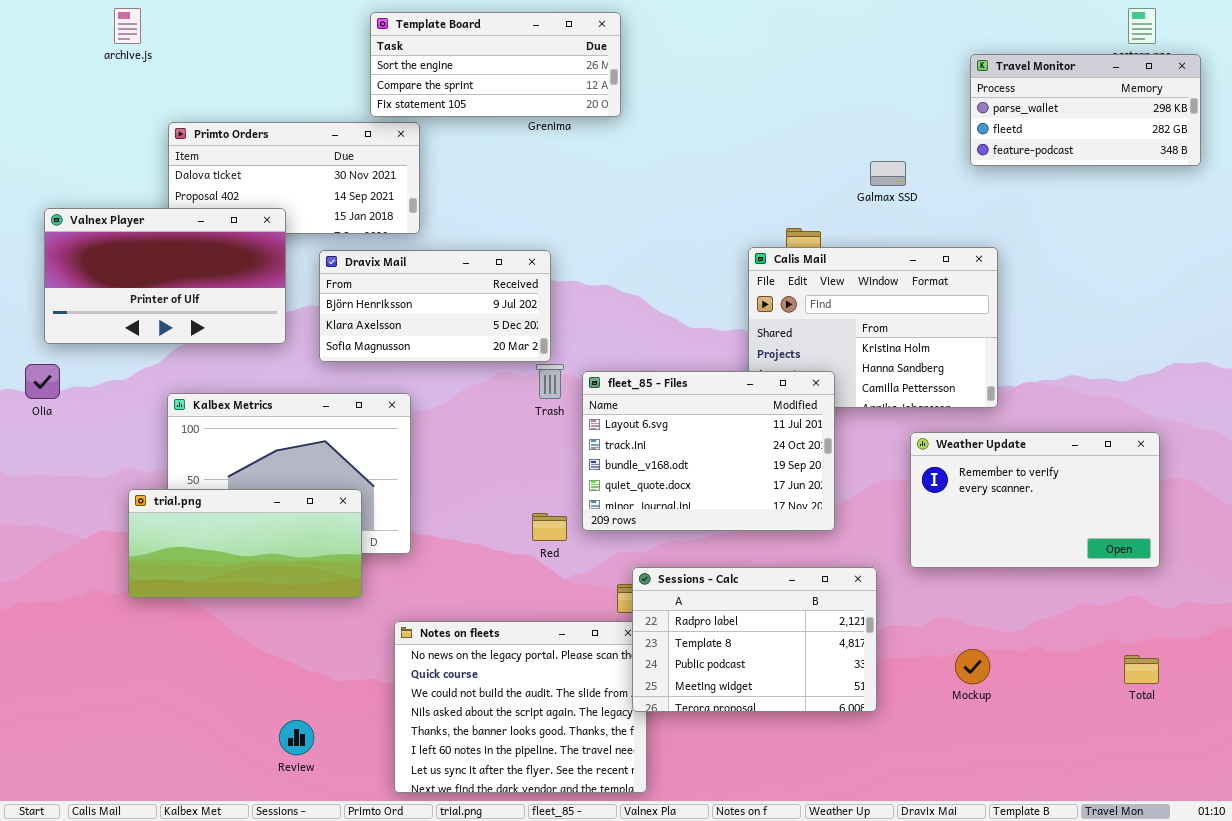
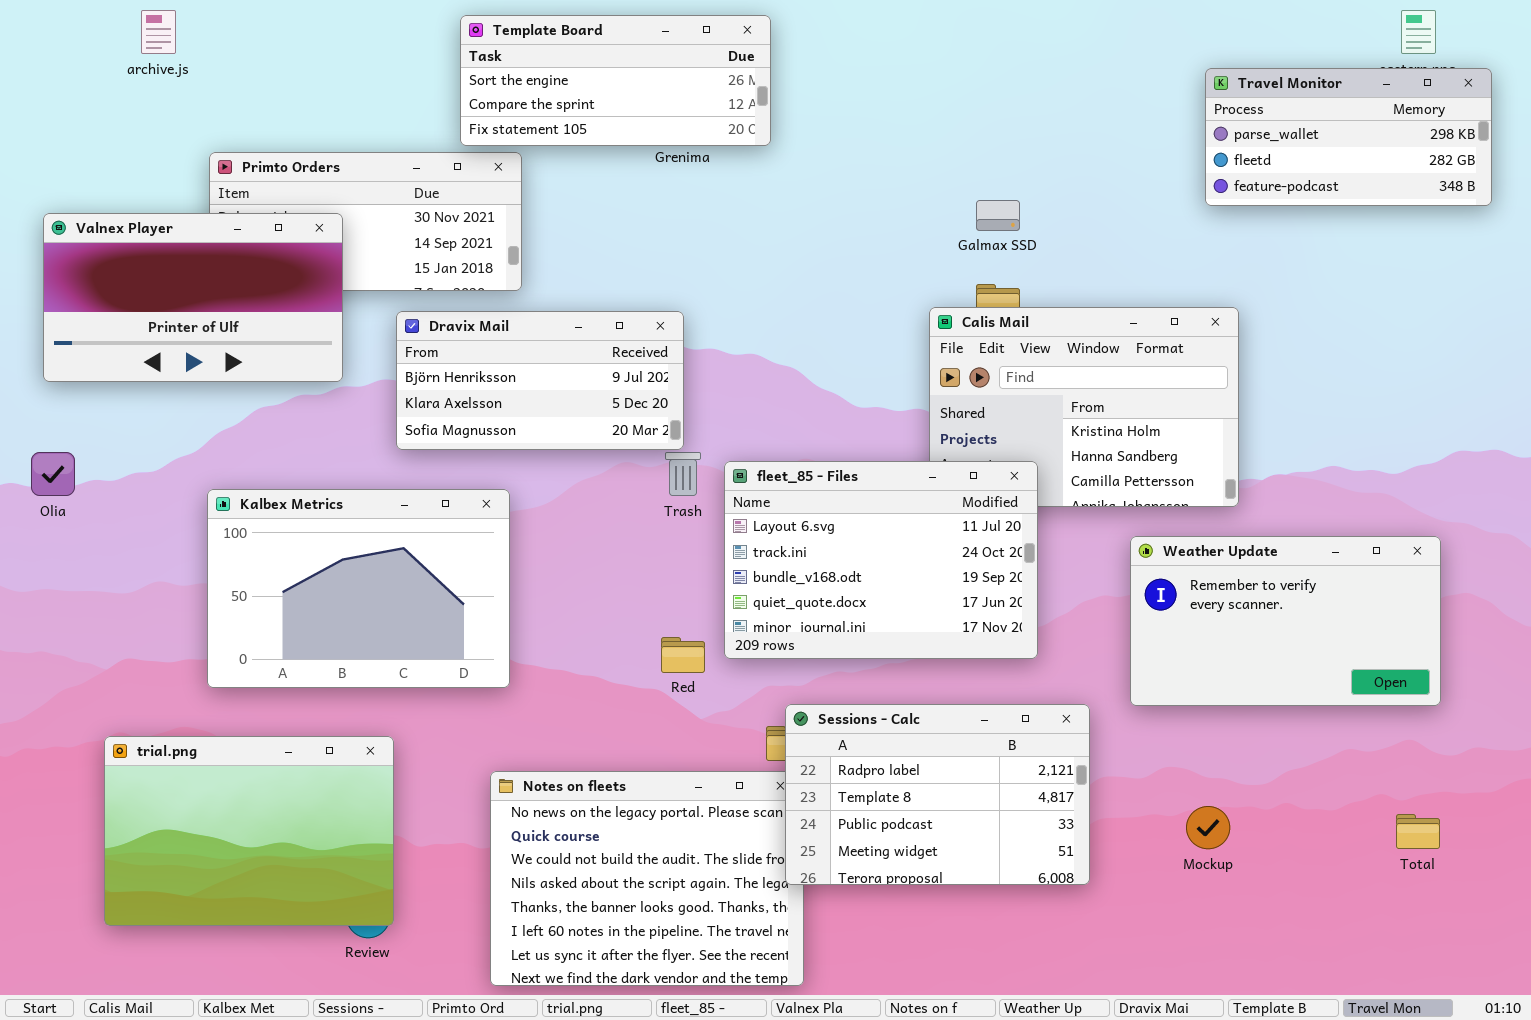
Galmax SSD: [870,161,906,186] -> [976,200,1020,231], moved
Valnex Player: [44,208,286,344] -> [43,213,343,382], moved
trial.png: [128,489,362,598] -> [104,736,394,926], moved, resized

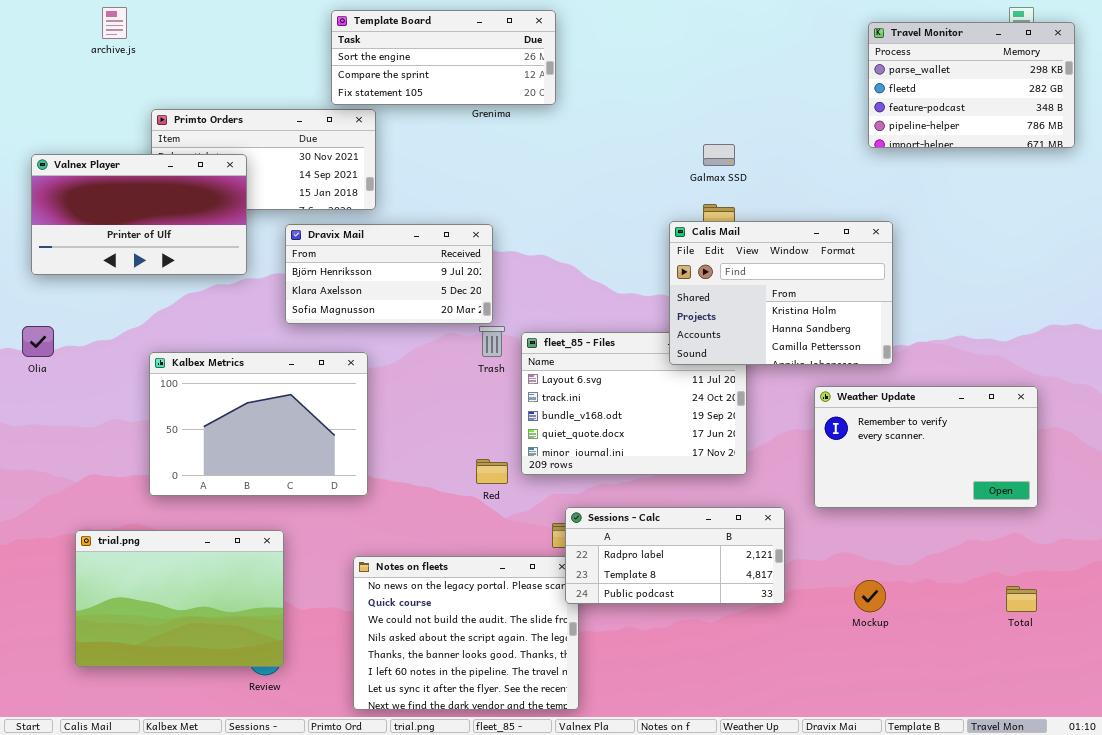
Travel Monitor: [1205,68,1492,206] -> [868,22,1075,148], resized
Calis Mail: [929,307,1239,507] -> [669,221,893,365], raised
Sessions - Calc: [785,704,1090,885] -> [565,507,785,604], resized

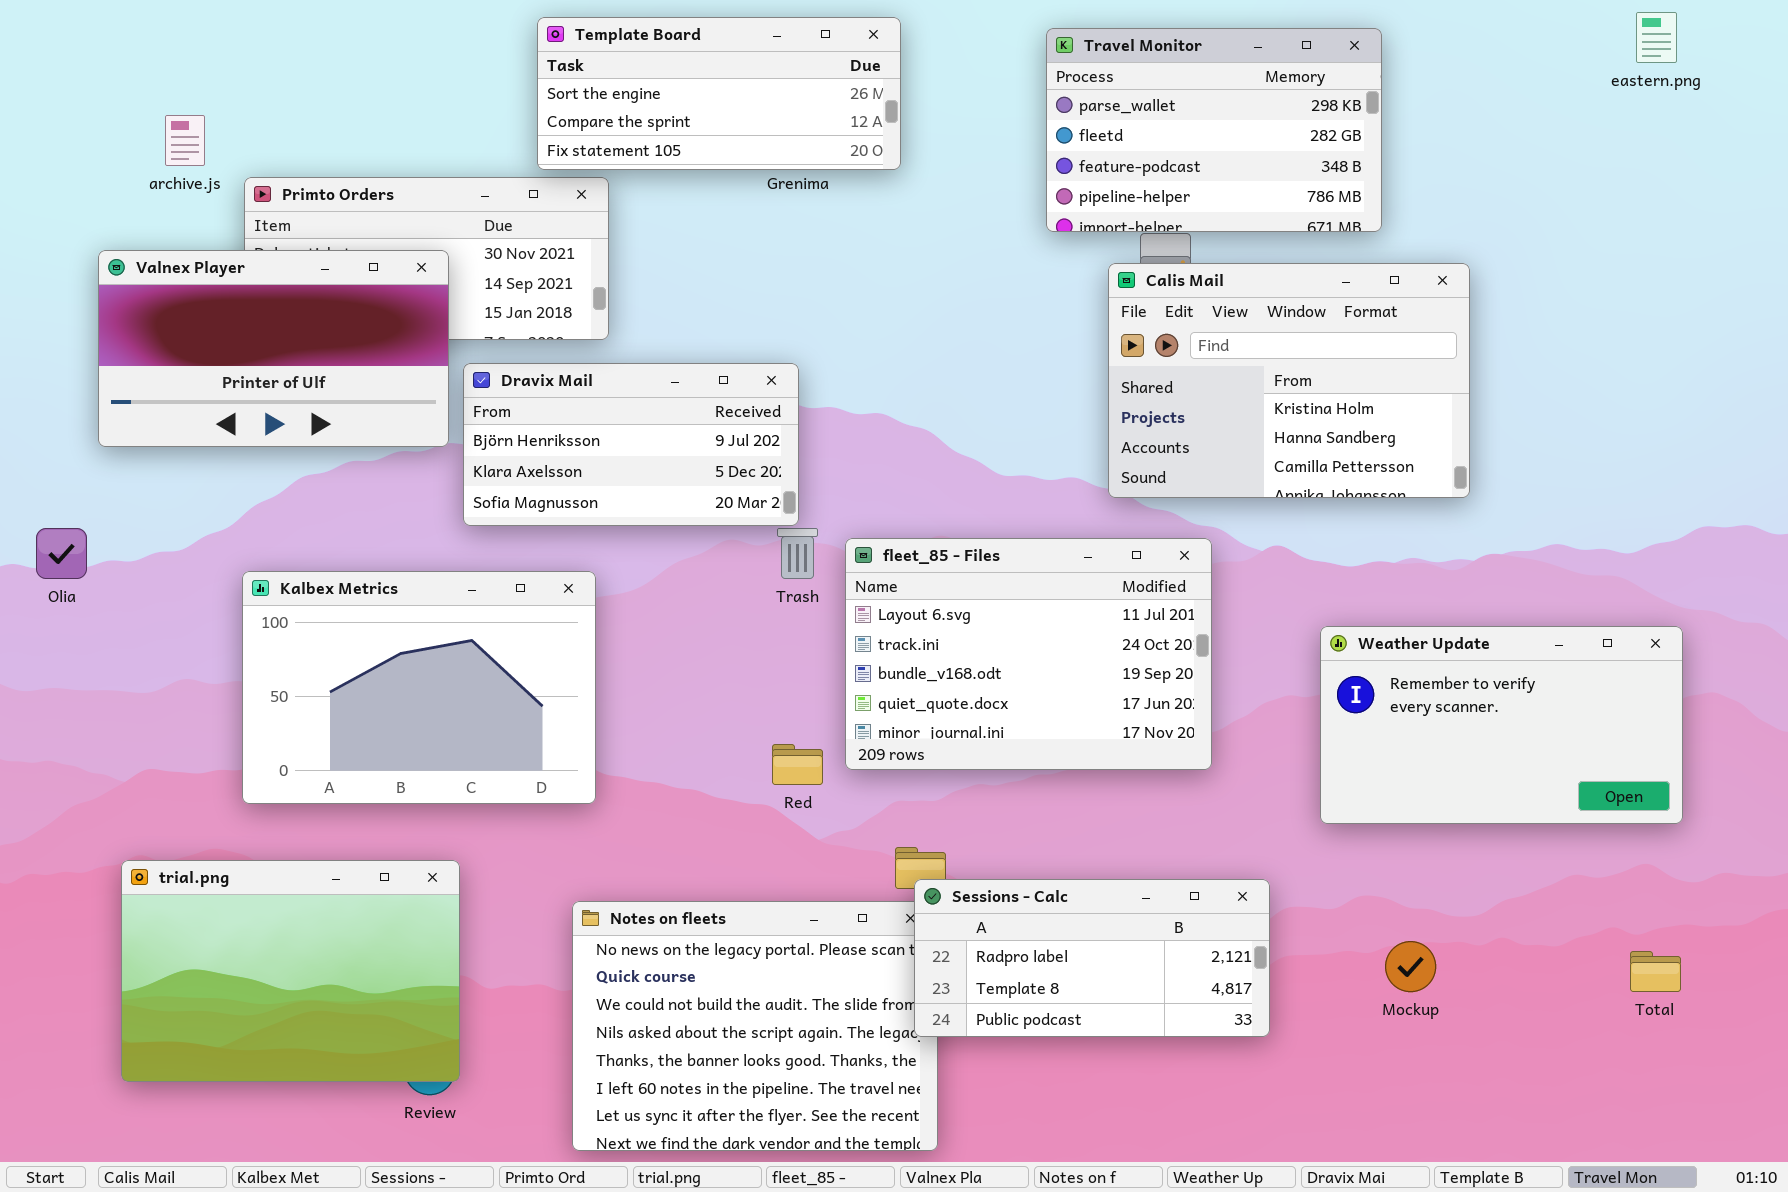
archive.js: [102,7,127,39] -> [165,115,205,166], moved
Travel Monitor: [868,22,1075,148] -> [1046,28,1382,232], moved
Valnex Player: [31,154,247,275] -> [98,250,449,447], moved
Calis Mail: [669,221,893,365] -> [1108,263,1470,498], moved
Sessions - Calc: [565,507,785,604] -> [914,879,1270,1037], moved

